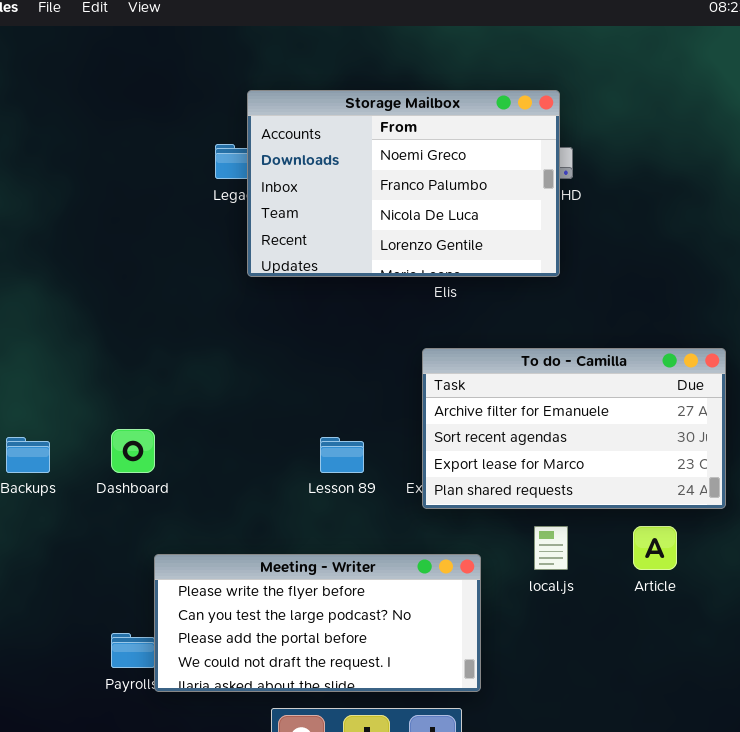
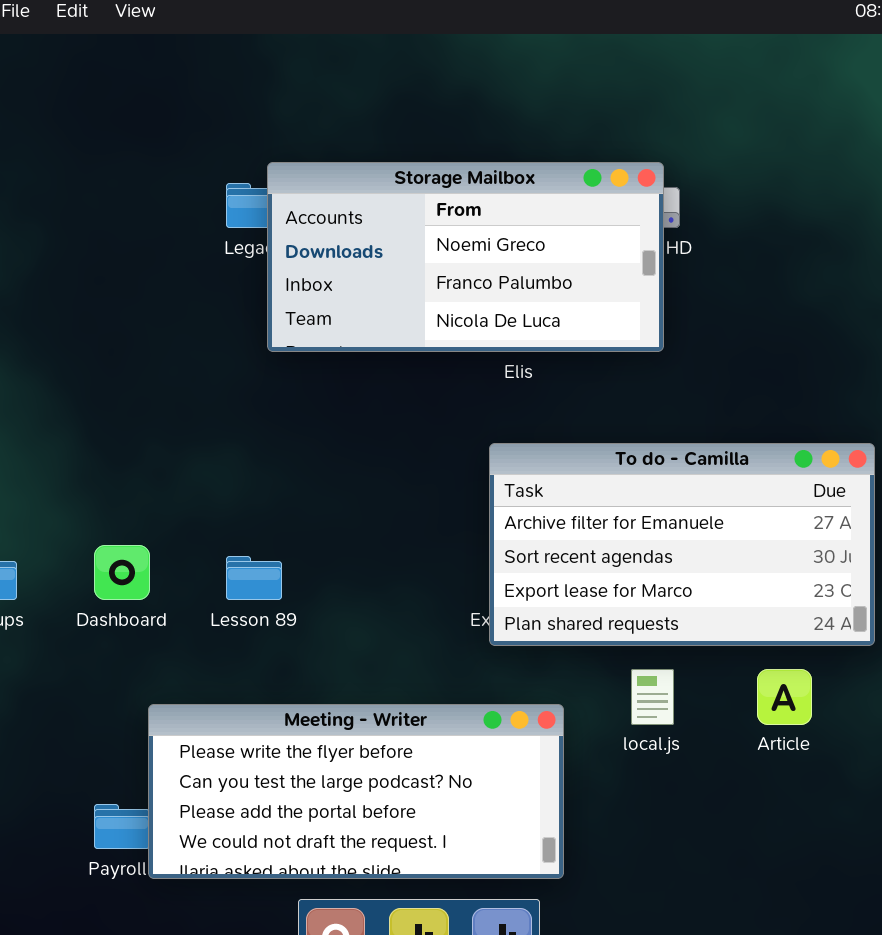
Storage Mailbox: [247,90,560,277] -> [267,162,664,352], resized
Lesson 89: [320,437,364,473] -> [226,556,282,600], moved

